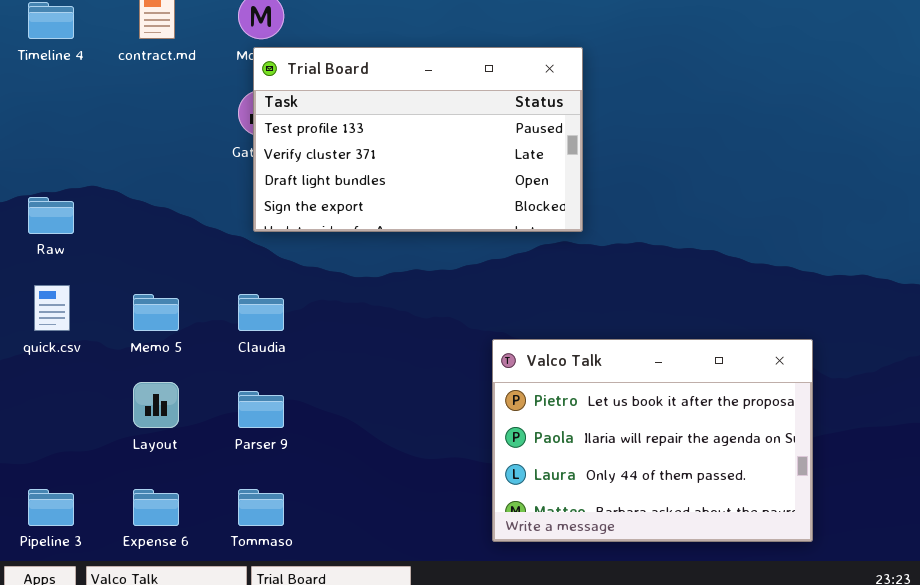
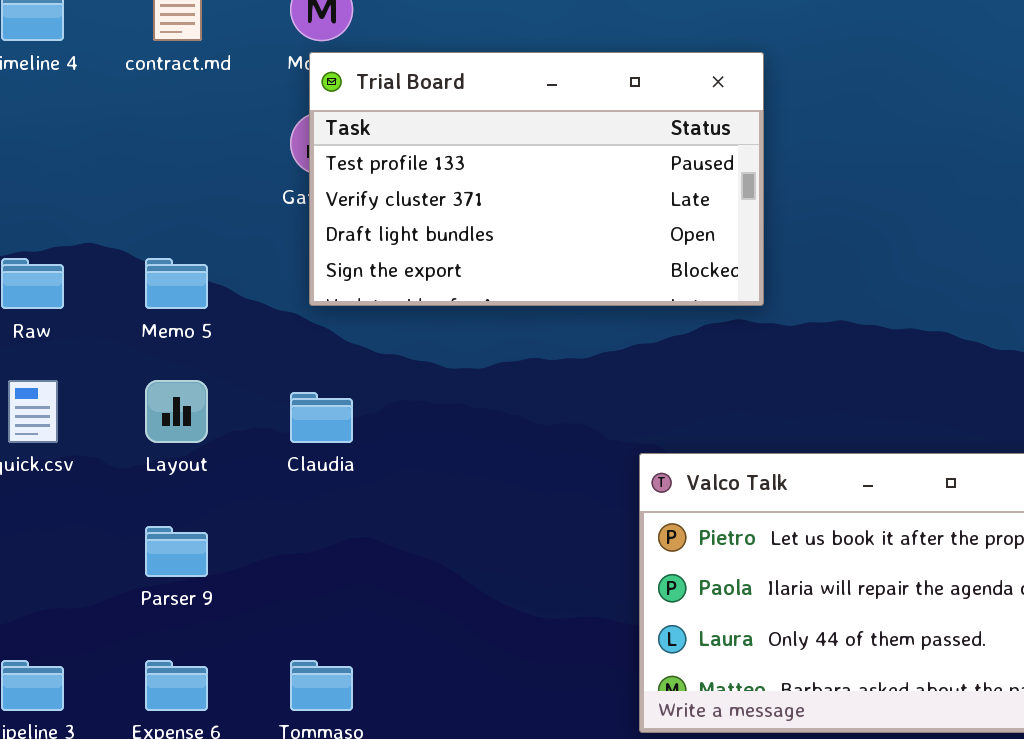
Memo 5: [133,294,179,331] -> [145,258,208,309], moved
Layout: [133,382,179,428] -> [145,380,208,443], moved
Parser 9: [238,391,284,428] -> [145,526,208,577], moved

